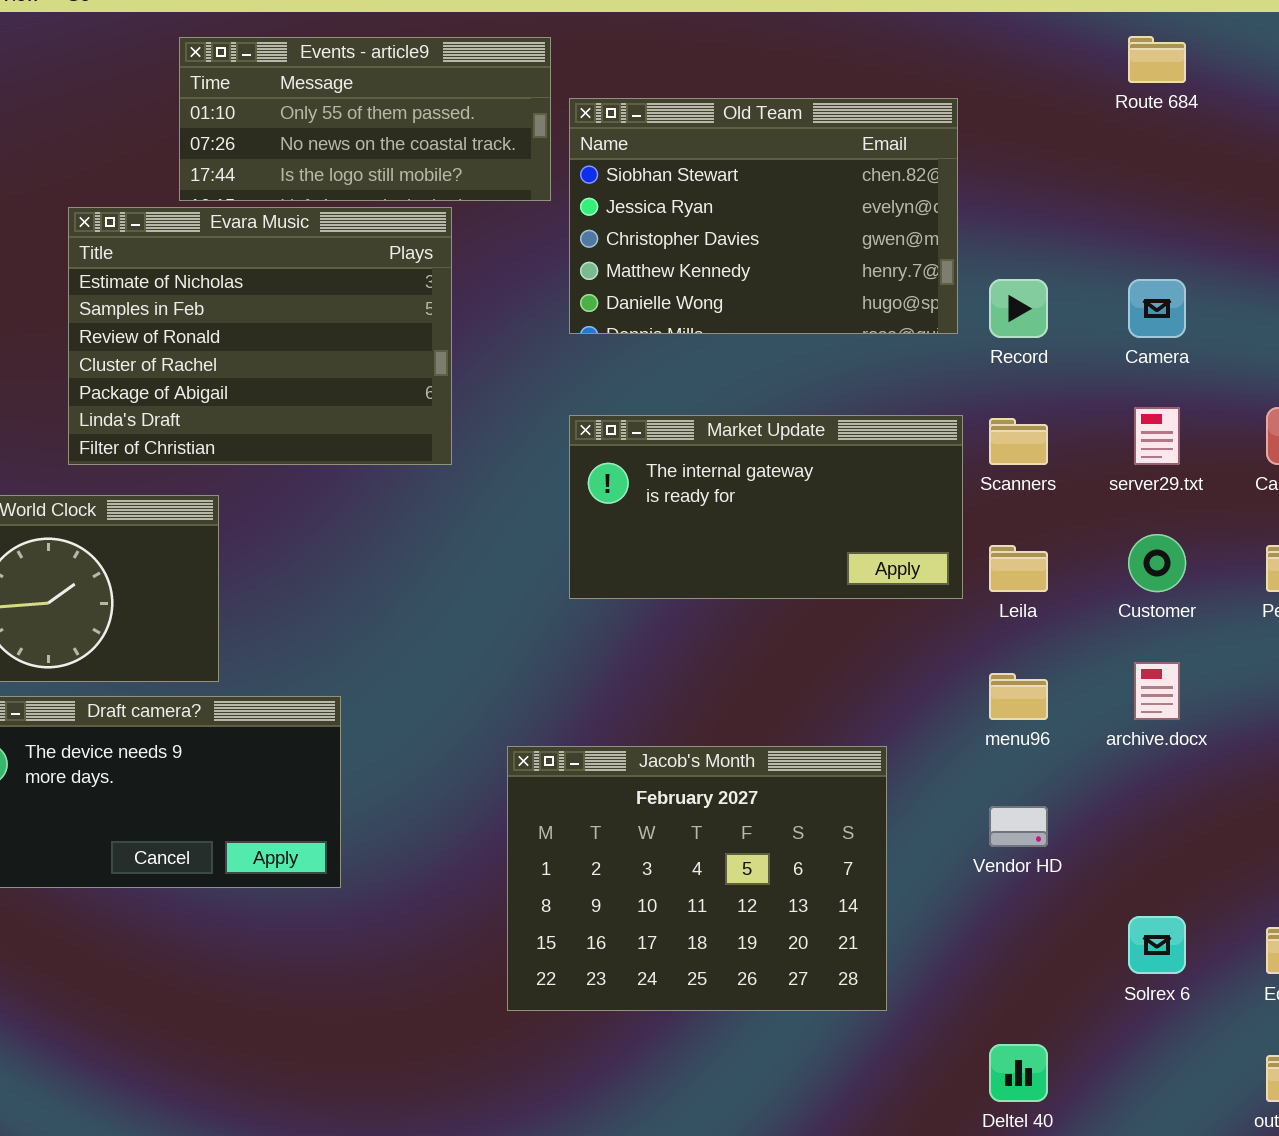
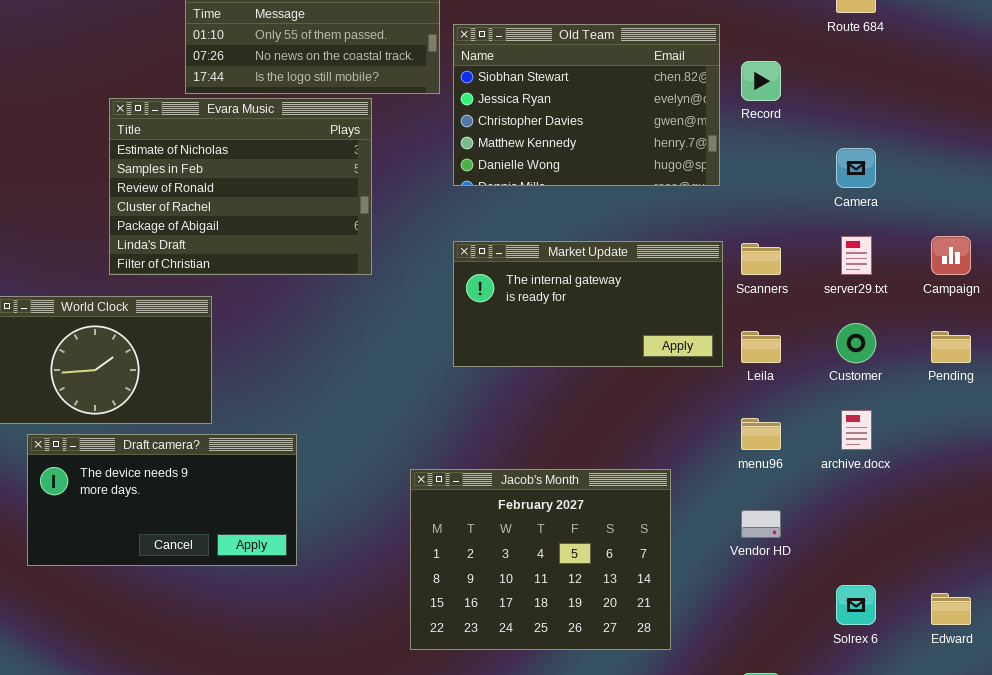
Record: [989,279,1048,338] -> [741,61,781,101], moved

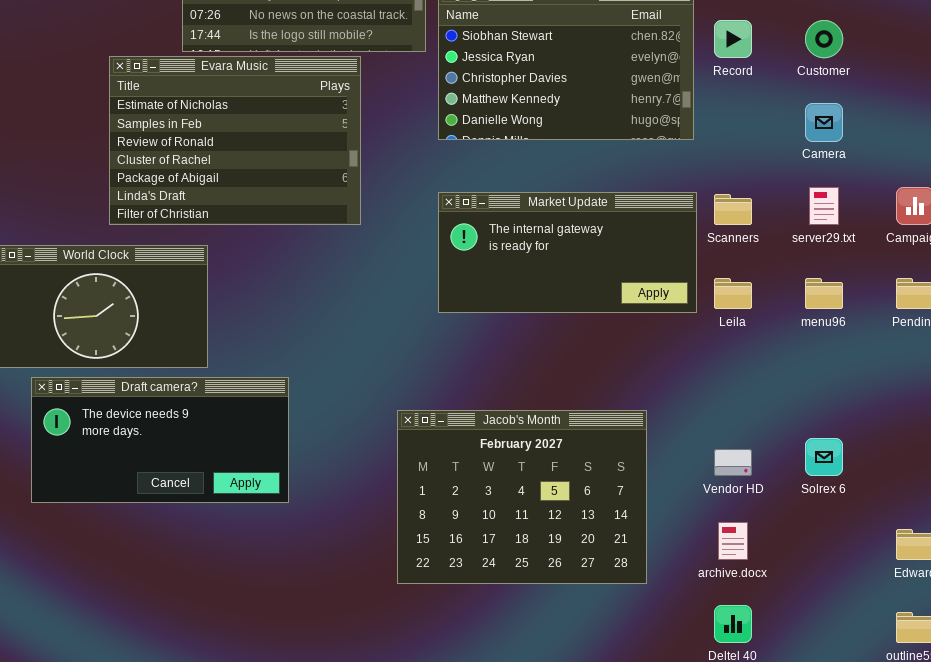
Customer: [836,323,876,363] -> [805,20,843,58], moved
archive.docx: [841,410,872,450] -> [718,522,748,560], moved
menu96: [741,418,781,450] -> [805,278,843,309], moved
Solrex 6: [836,585,876,625] -> [805,438,843,476], moved

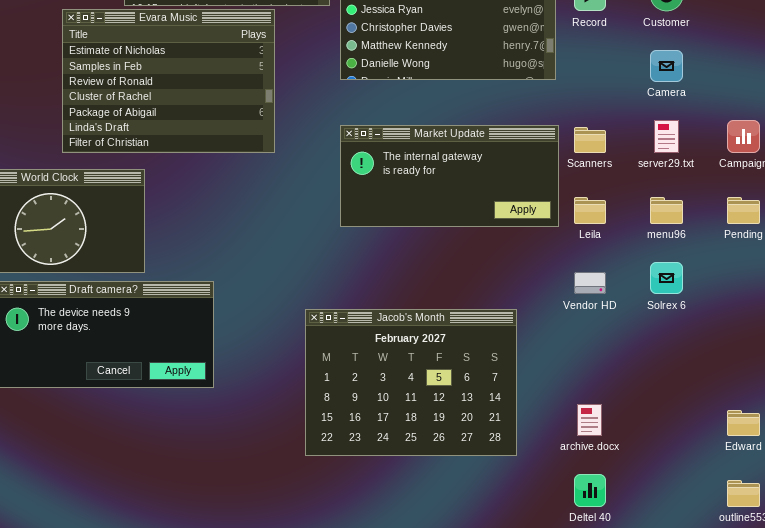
Solrex 6: [805,438,843,476] -> [650,262,683,294], moved
Vendor HD: [714,449,752,476] -> [574,272,606,294], moved

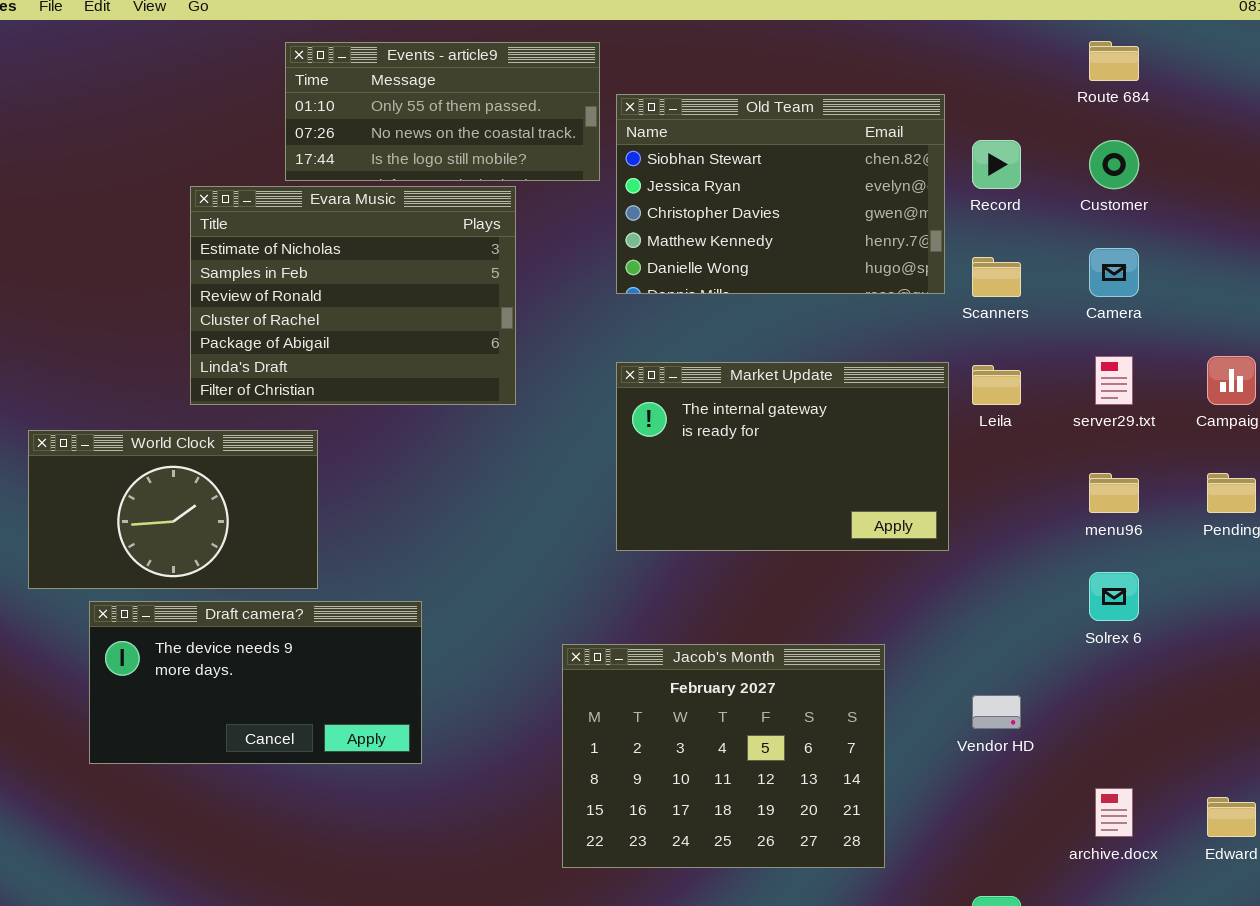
Market Update: [340,125,559,227] -> [616,362,949,551], resized
Scanners: [574,127,606,153] -> [972,257,1021,297], moved
Leila: [574,197,606,224] -> [972,365,1021,405], moved
Vendor HD: [574,272,606,294] -> [972,695,1021,729], moved
archive.docx: [577,404,602,436] -> [1095,788,1133,837], moved

